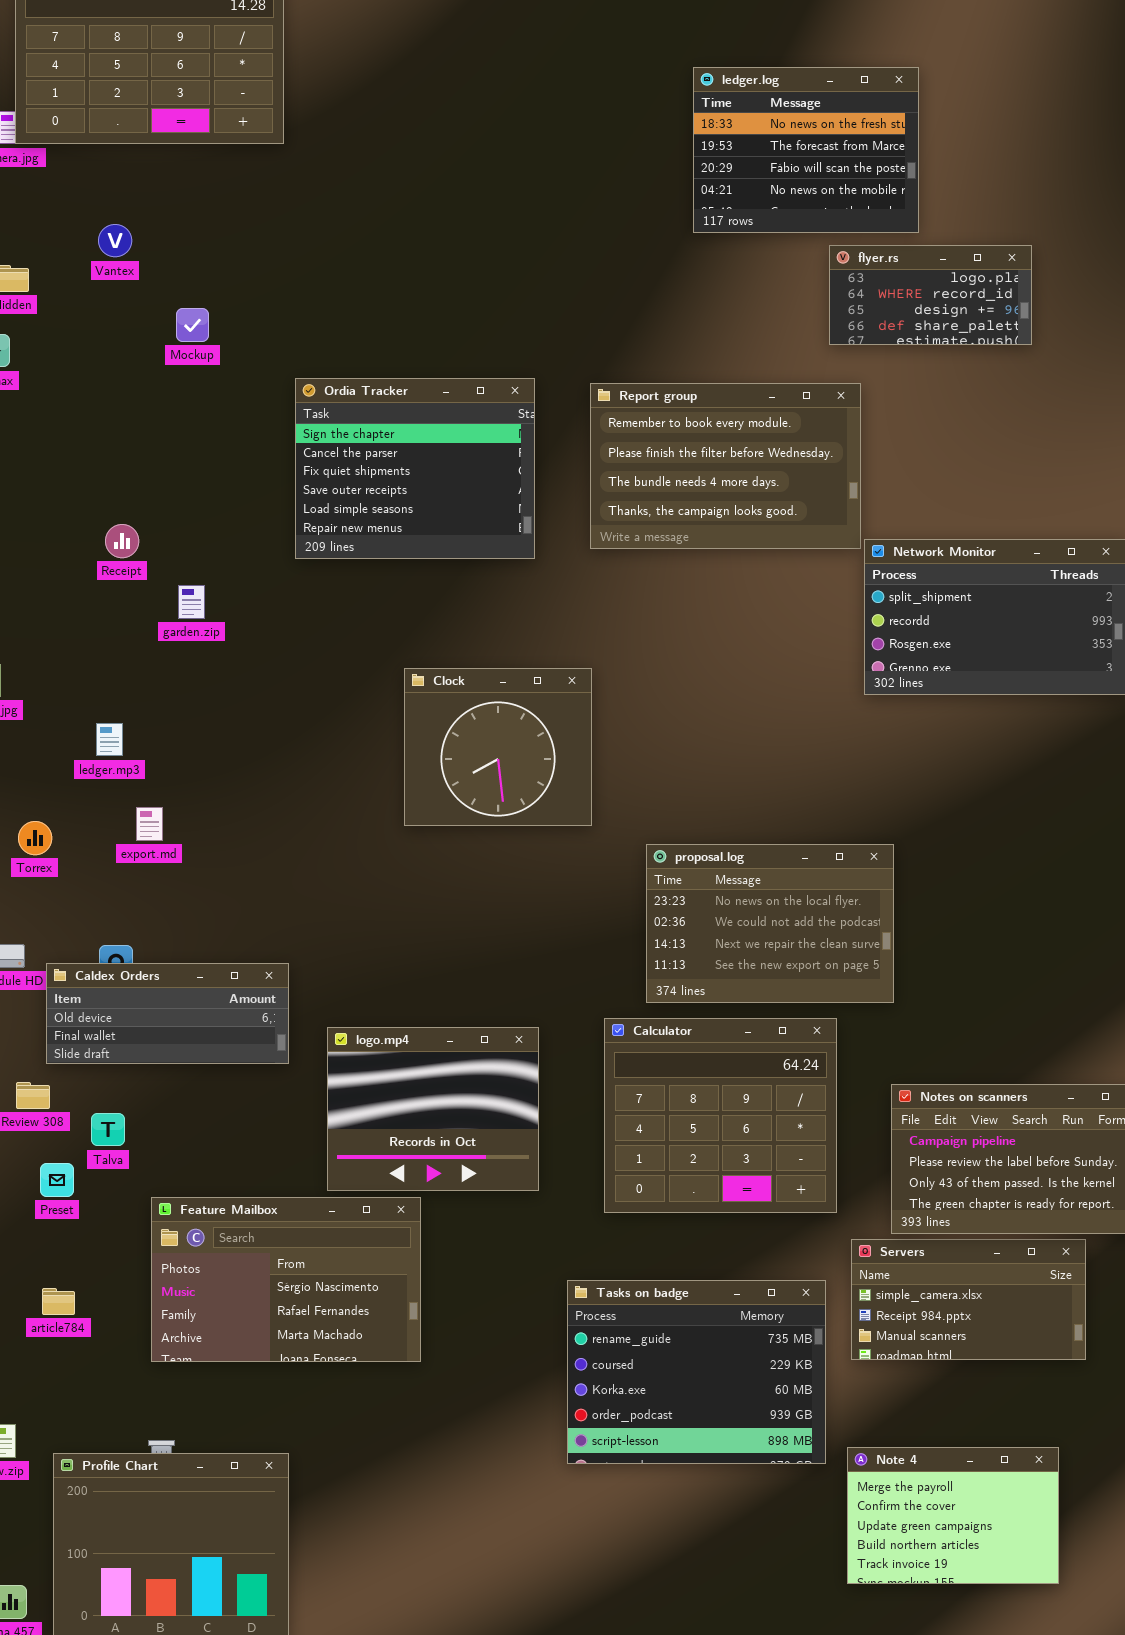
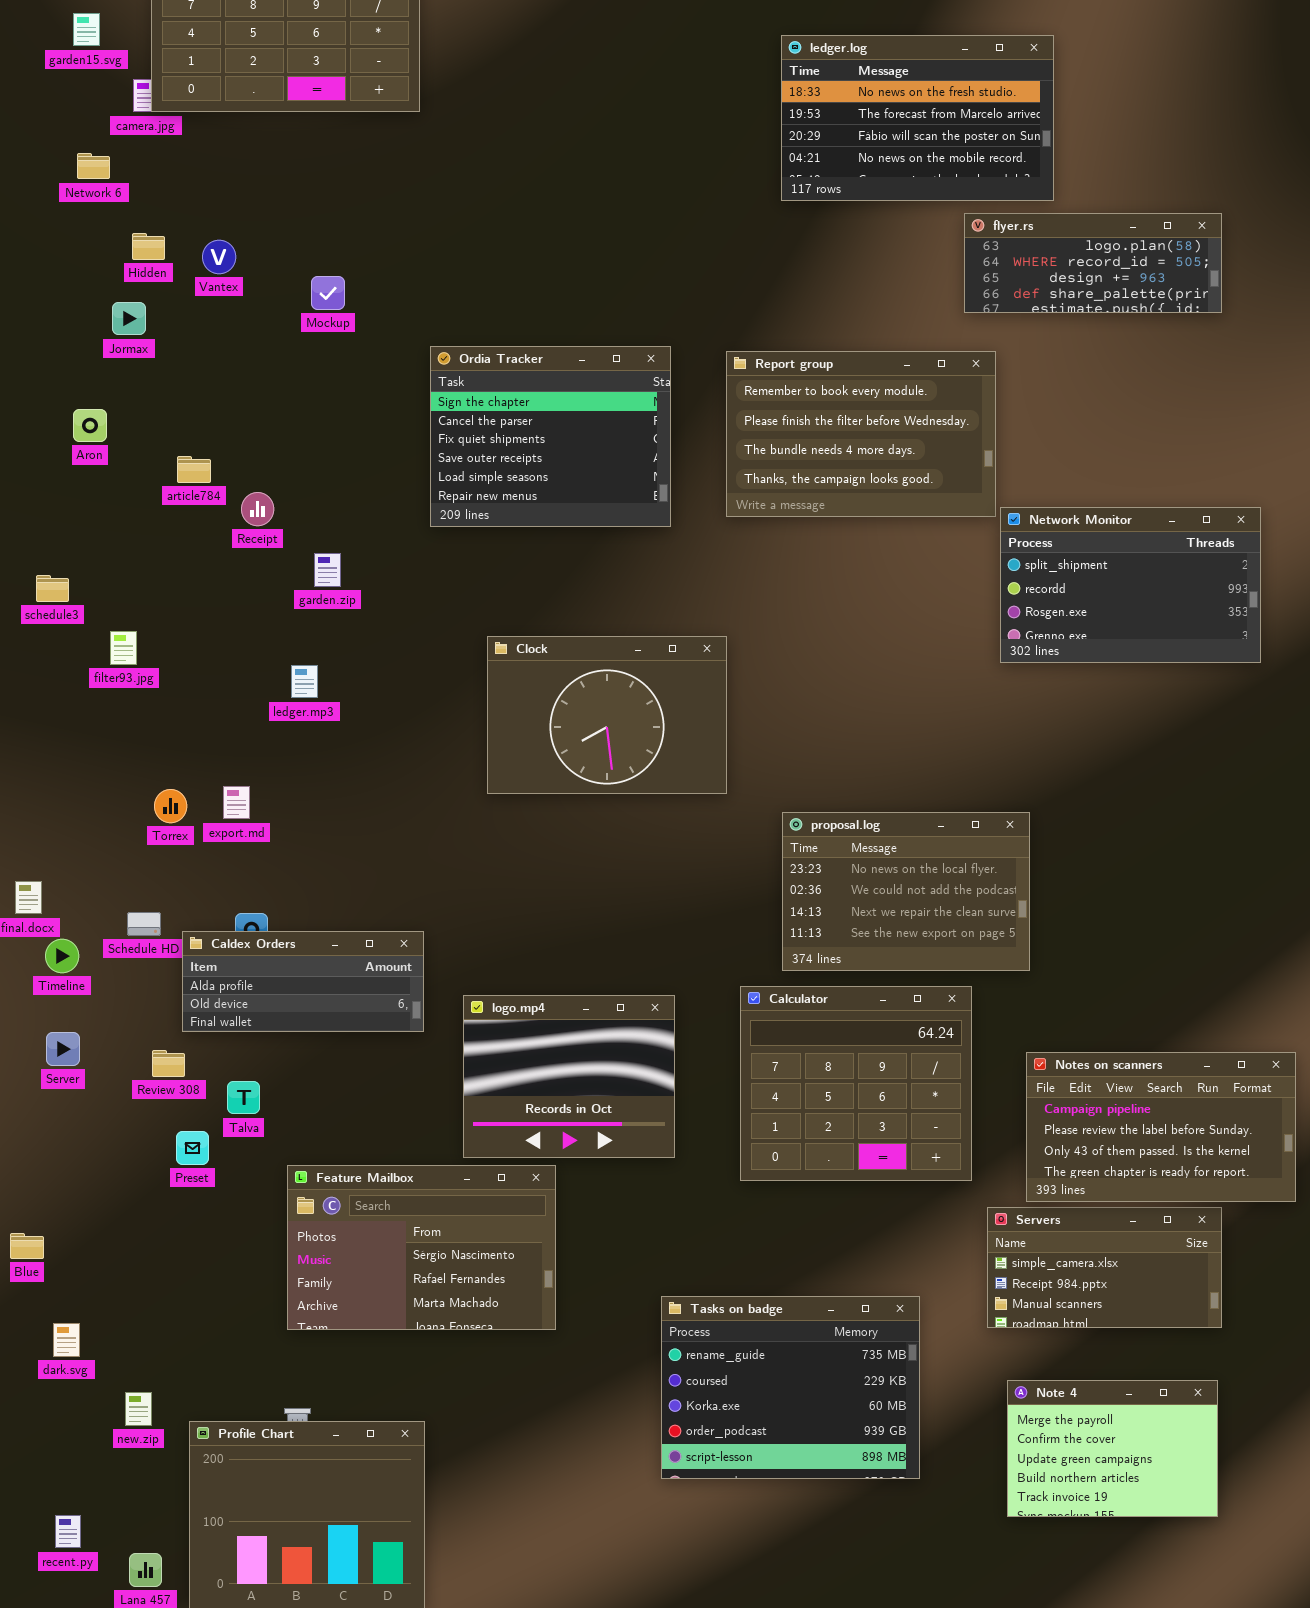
ledger.log: [693,67,919,233] -> [781,35,1054,201], resized
Vantex: [98,224,132,257] -> [202,240,236,274], moved
flyer.rs: [829,245,1032,345] -> [964,213,1222,313], resized
Clock: [404,668,592,826] -> [487,636,727,794], resized
ledger.mp3: [96,723,123,756] -> [291,665,318,698], moved
export.md: [136,807,163,841] -> [223,786,250,819], moved
Caldex Orders: [46,963,289,1064] -> [182,931,424,1032], scrolled up 1 row
Tasks on badge: [567,1280,826,1464] -> [661,1296,920,1479], moved
article784: [42,1288,75,1315] -> [177,456,211,483], moved
Note 4: [847,1447,1059,1584] -> [1007,1380,1218,1517], moved

